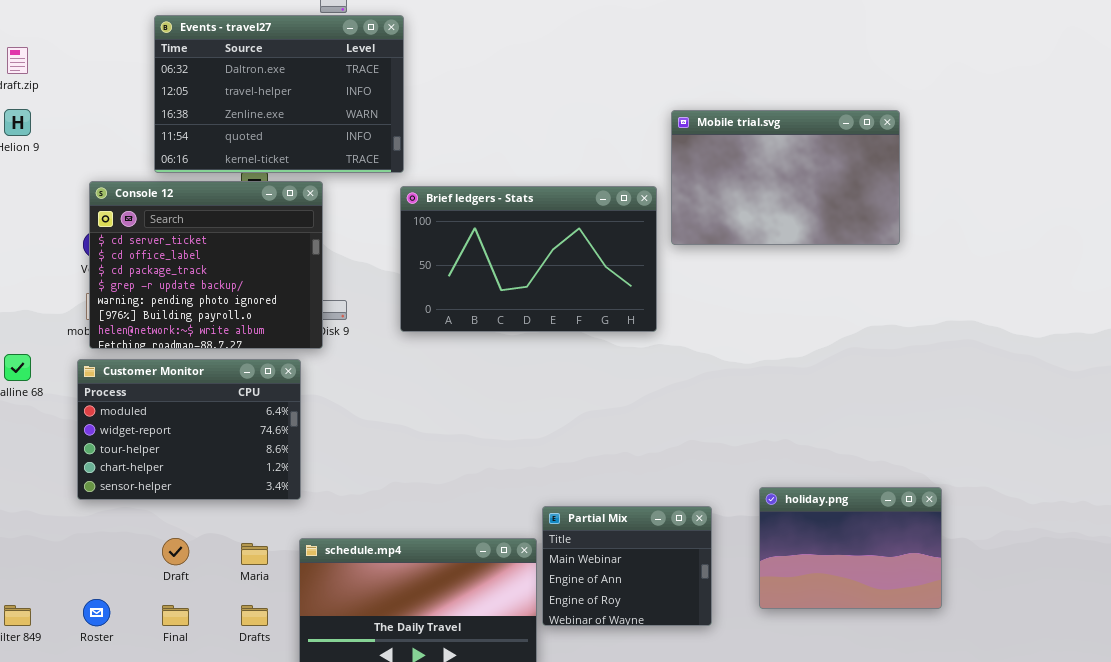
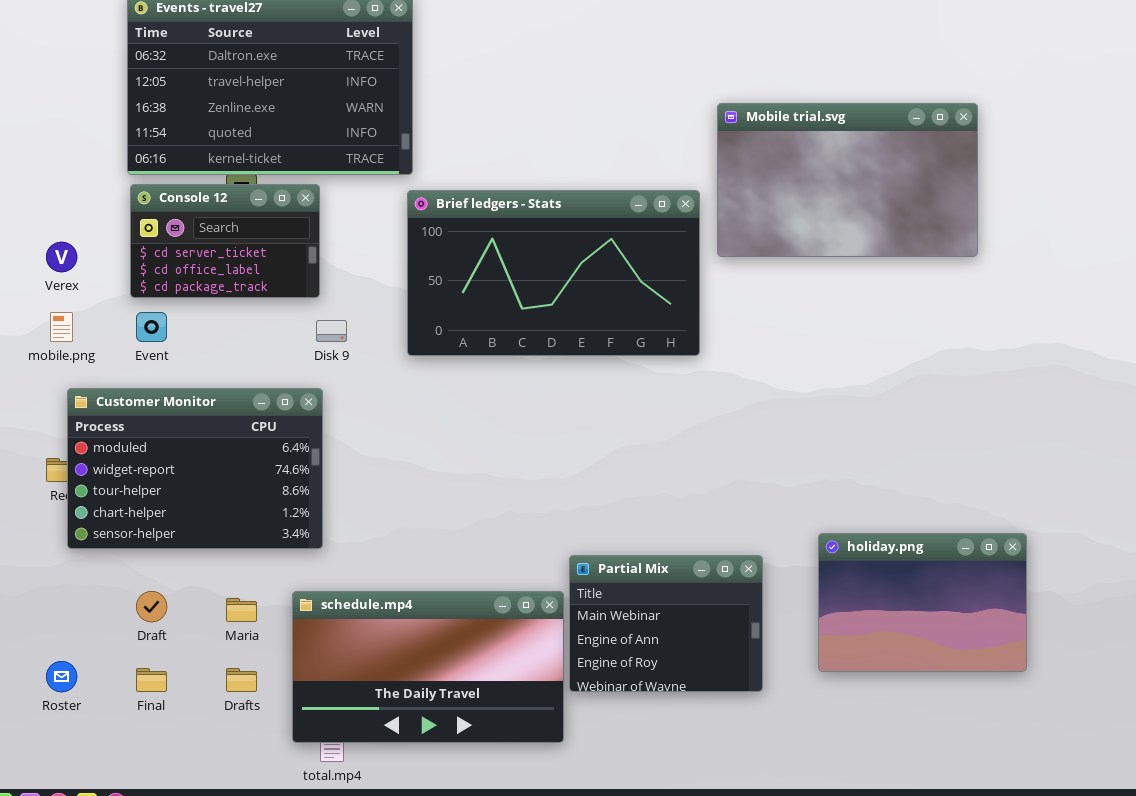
Console 12: [89,181,323,349] -> [130,184,320,298], resized
Customer Monitor: [77,359,301,500] -> [67,388,323,549], moved

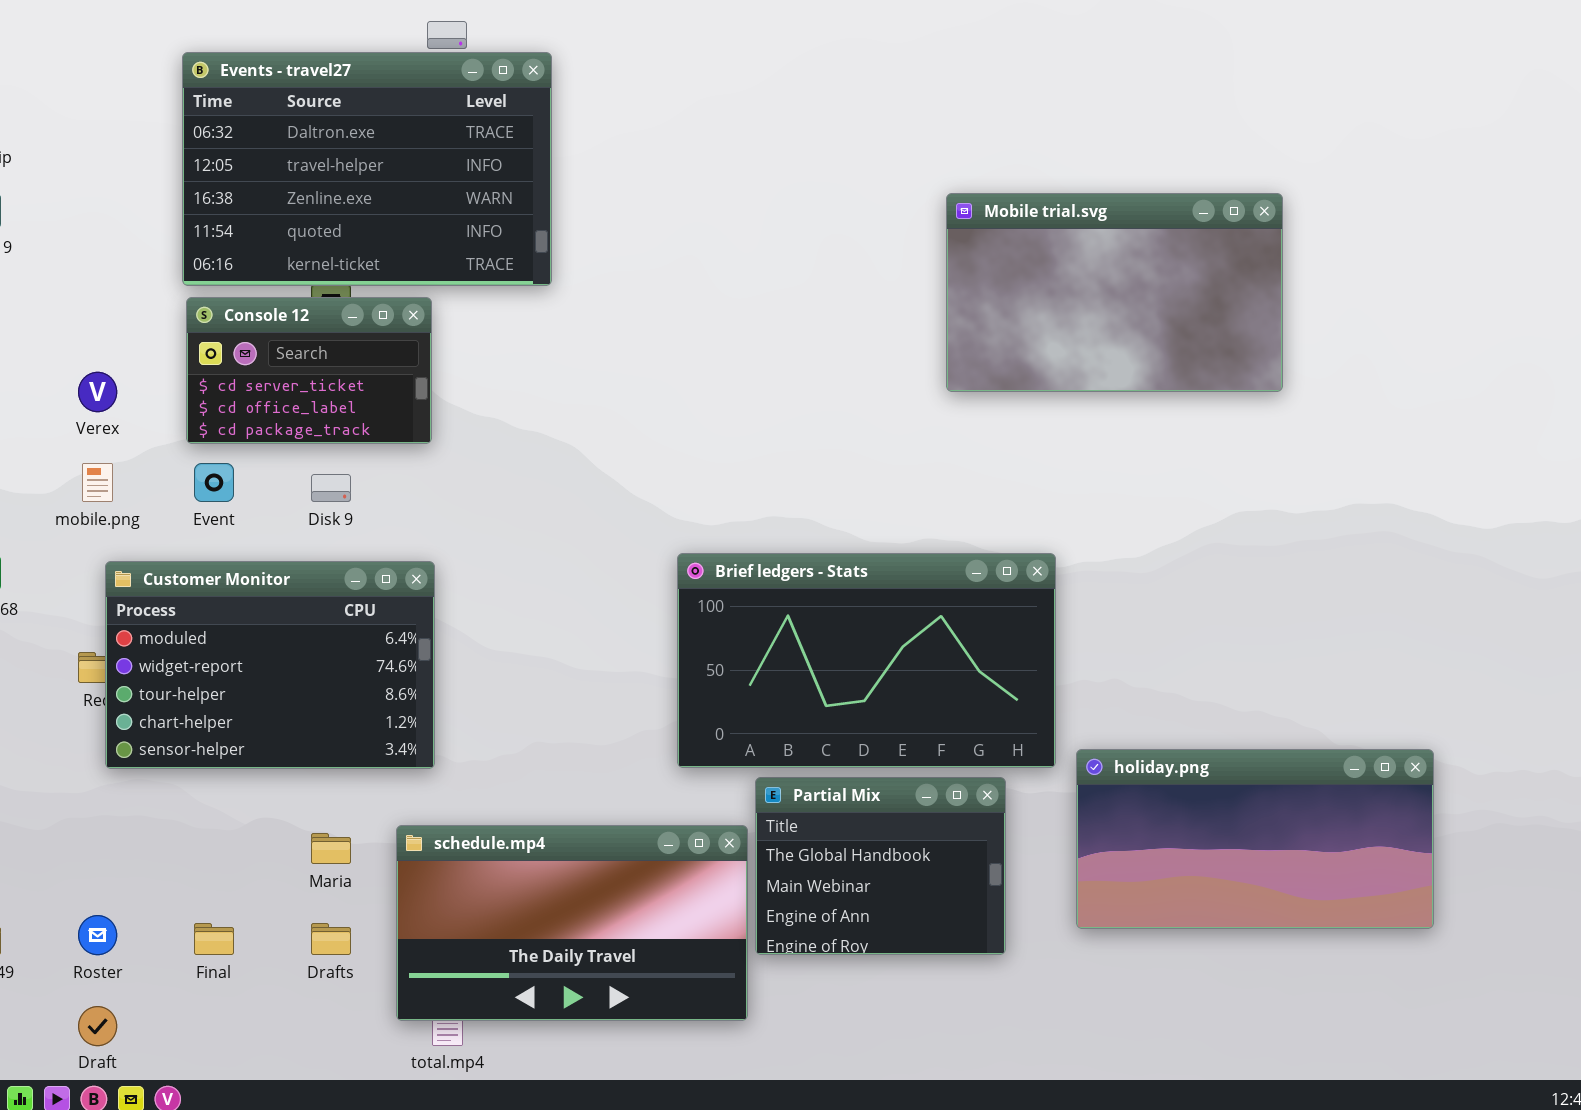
Brief ledgers - Stats: [407,190,700,356] -> [677,553,1056,768], moved
Disk 9: [316,320,347,342] -> [311,474,351,502], moved
holiday.png: [818,533,1027,672] -> [1076,749,1434,929], resized
Partial Mix: [569,555,763,692] -> [755,777,1006,955], scrolled up 1 row
Draft: [136,591,167,622] -> [78,1006,117,1046], moved

